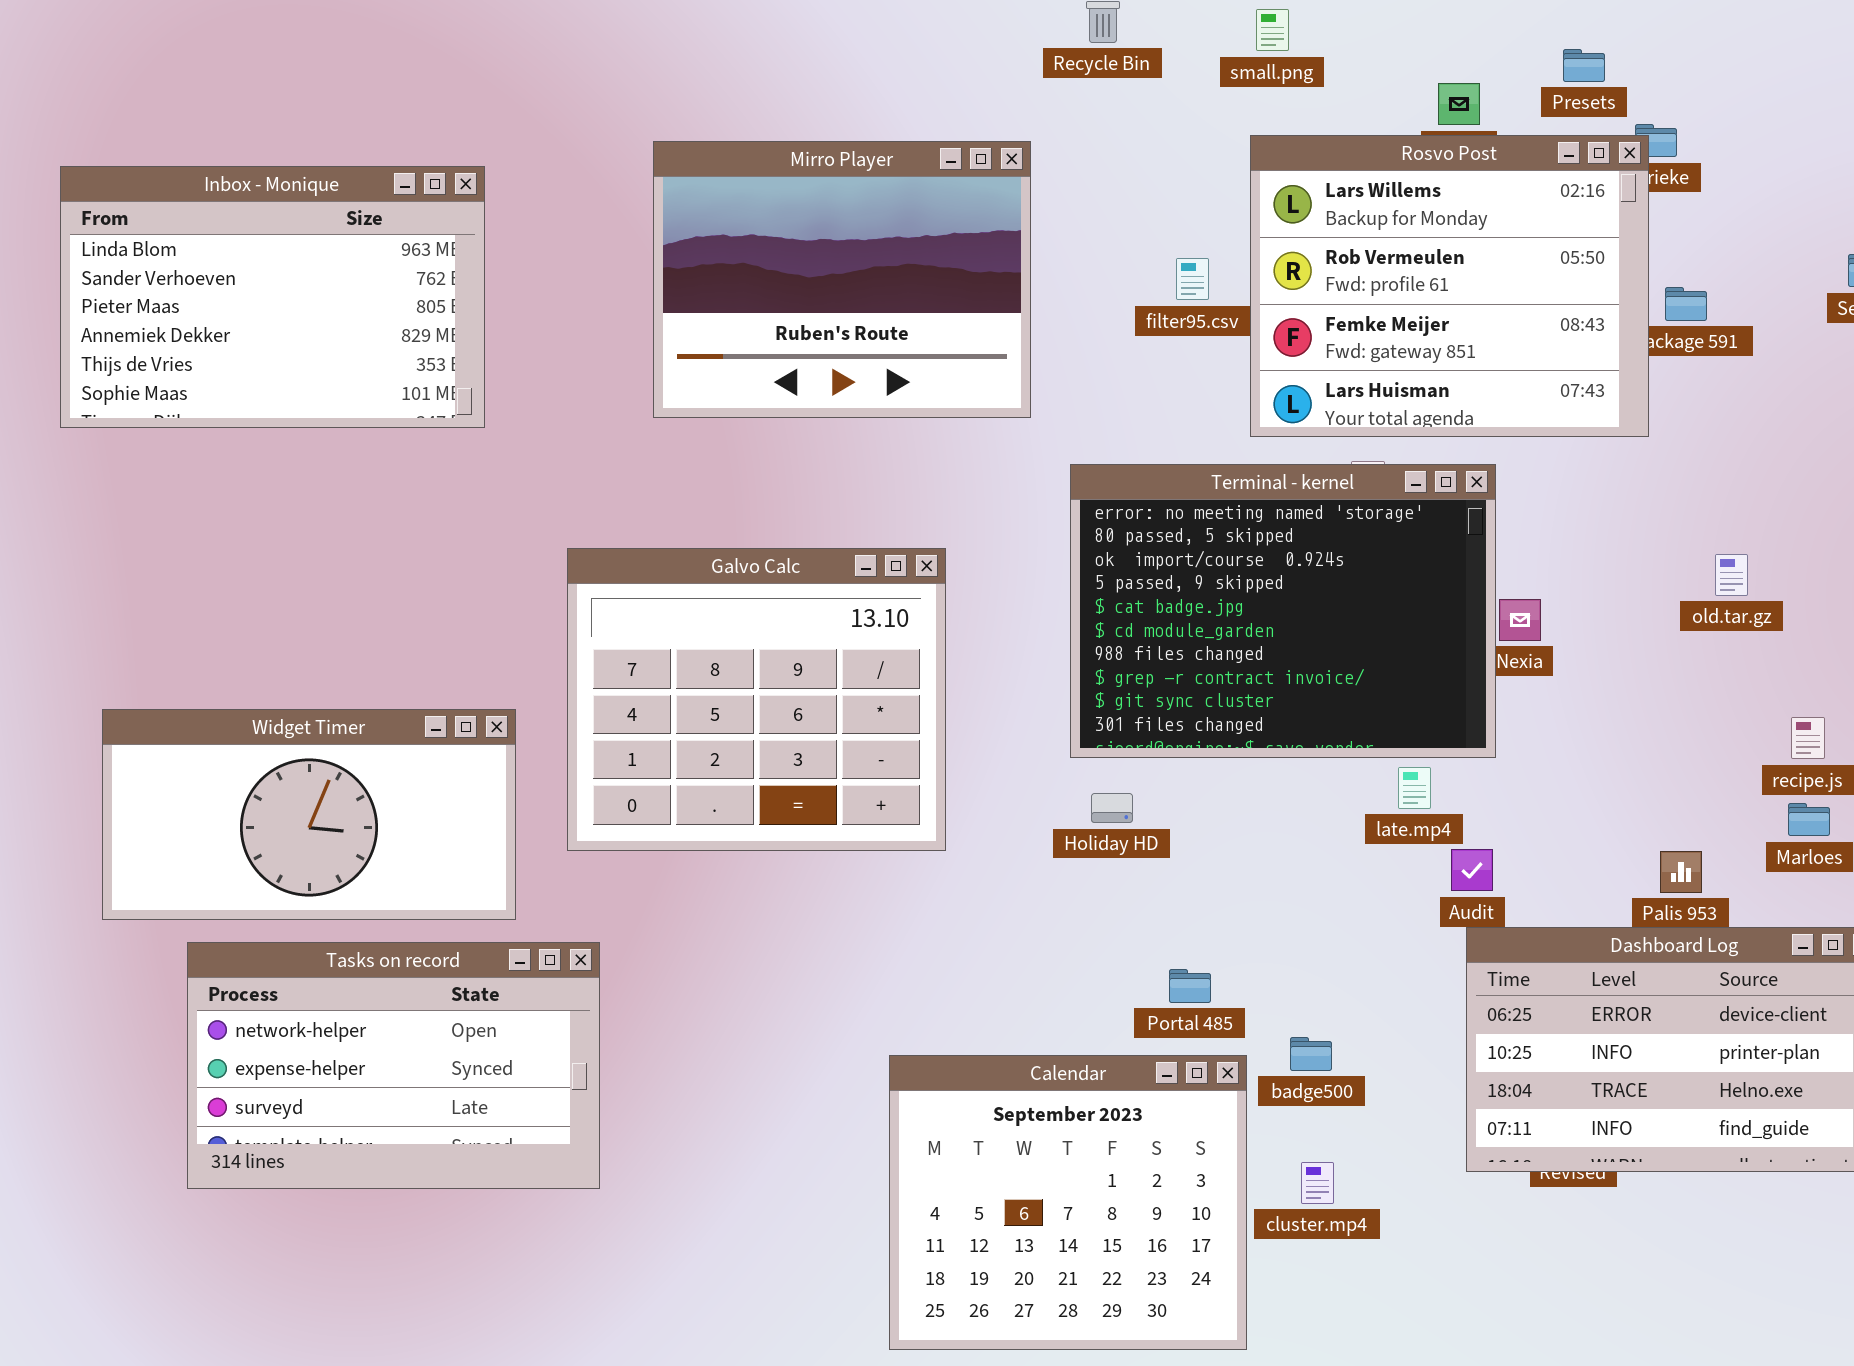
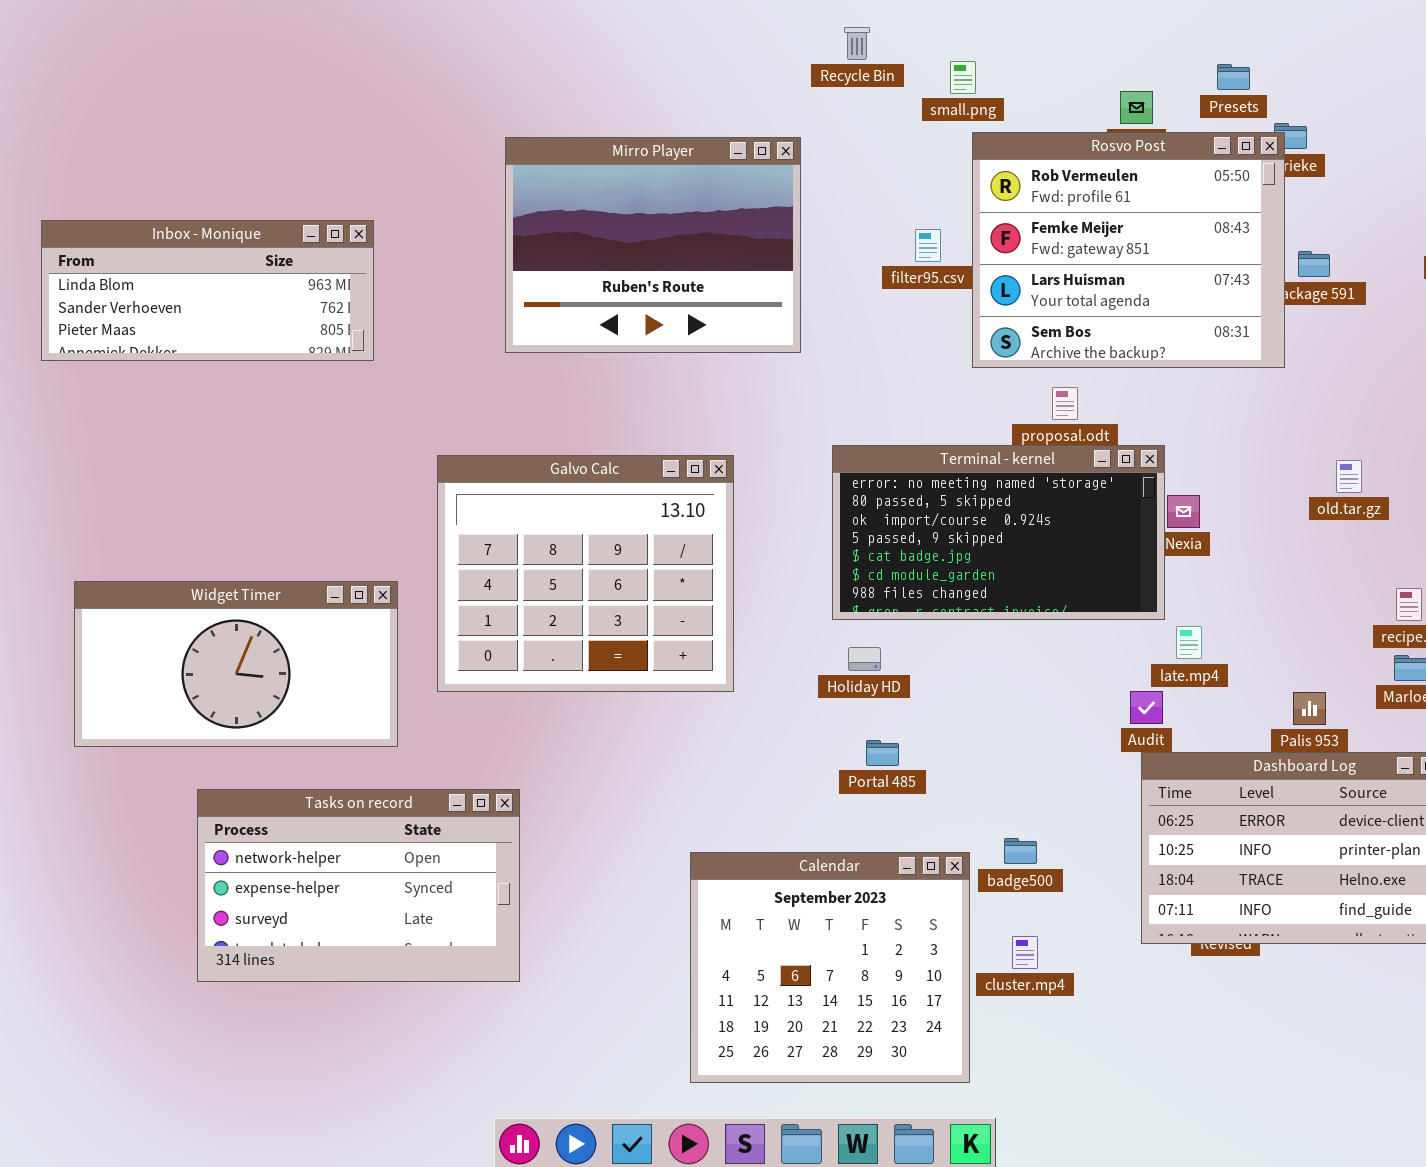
small.png: [1256,9,1289,51] -> [950,61,976,94], moved
Rosvo Post: [1250,135,1649,437] -> [972,132,1285,368], scrolled down 1 row
Inbox - Monique: [60,166,485,428] -> [41,220,374,361], resized
Terminal - kernel: [1070,464,1496,758] -> [832,445,1165,620], resized
late.mp4: [1398,767,1431,809] -> [1176,626,1202,659], moved
Tasks on record: [187,942,600,1189] -> [197,789,520,982], moved
Portal 485: [1169,969,1211,1003] -> [866,740,899,766], moved

